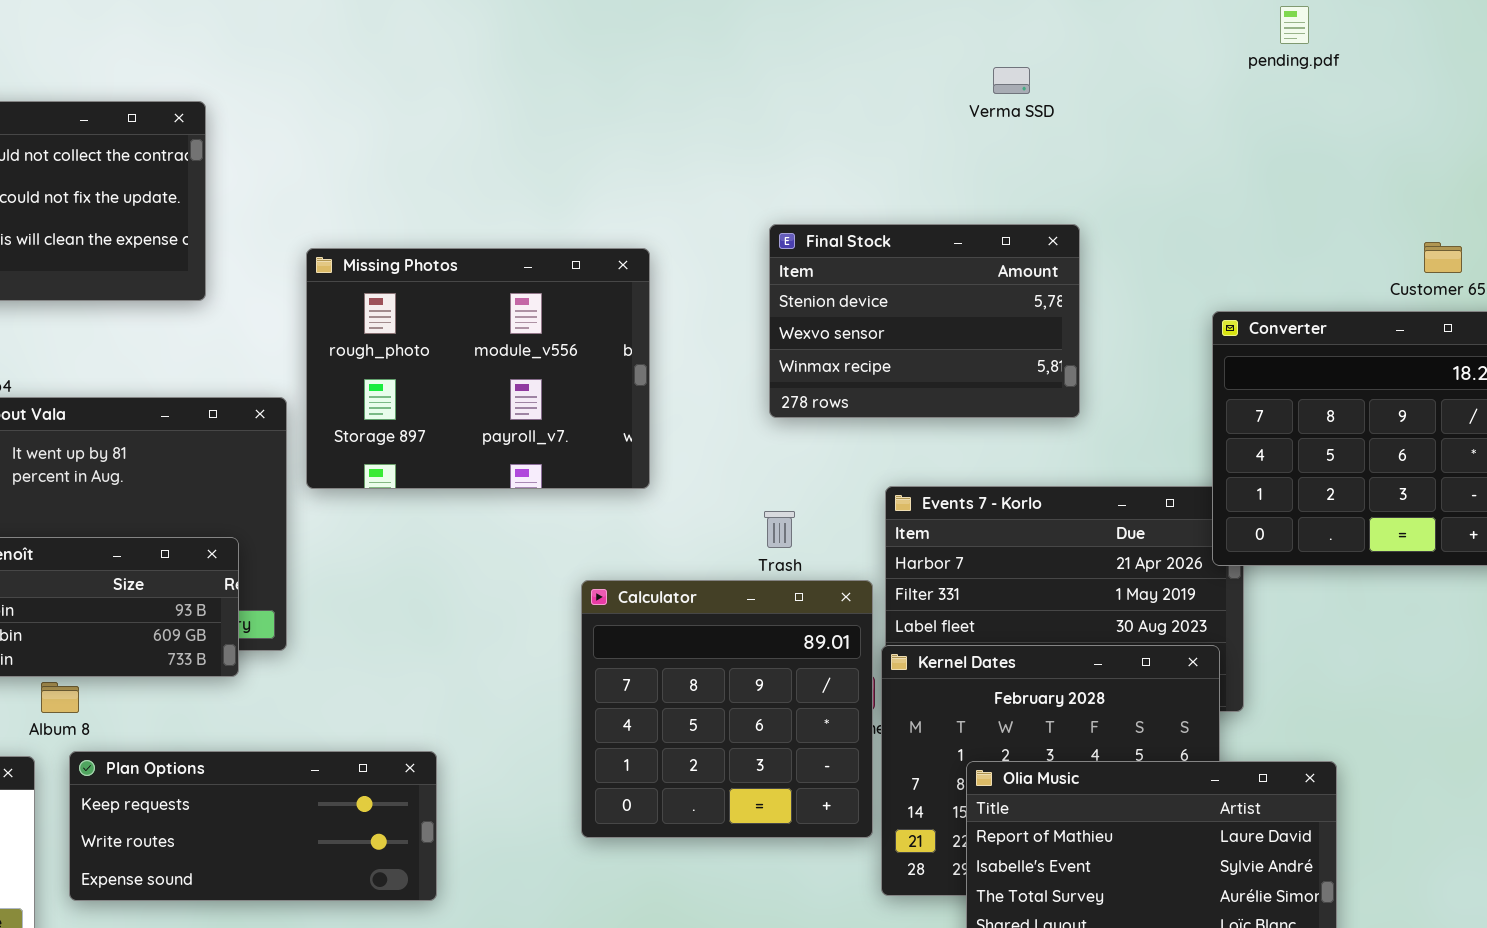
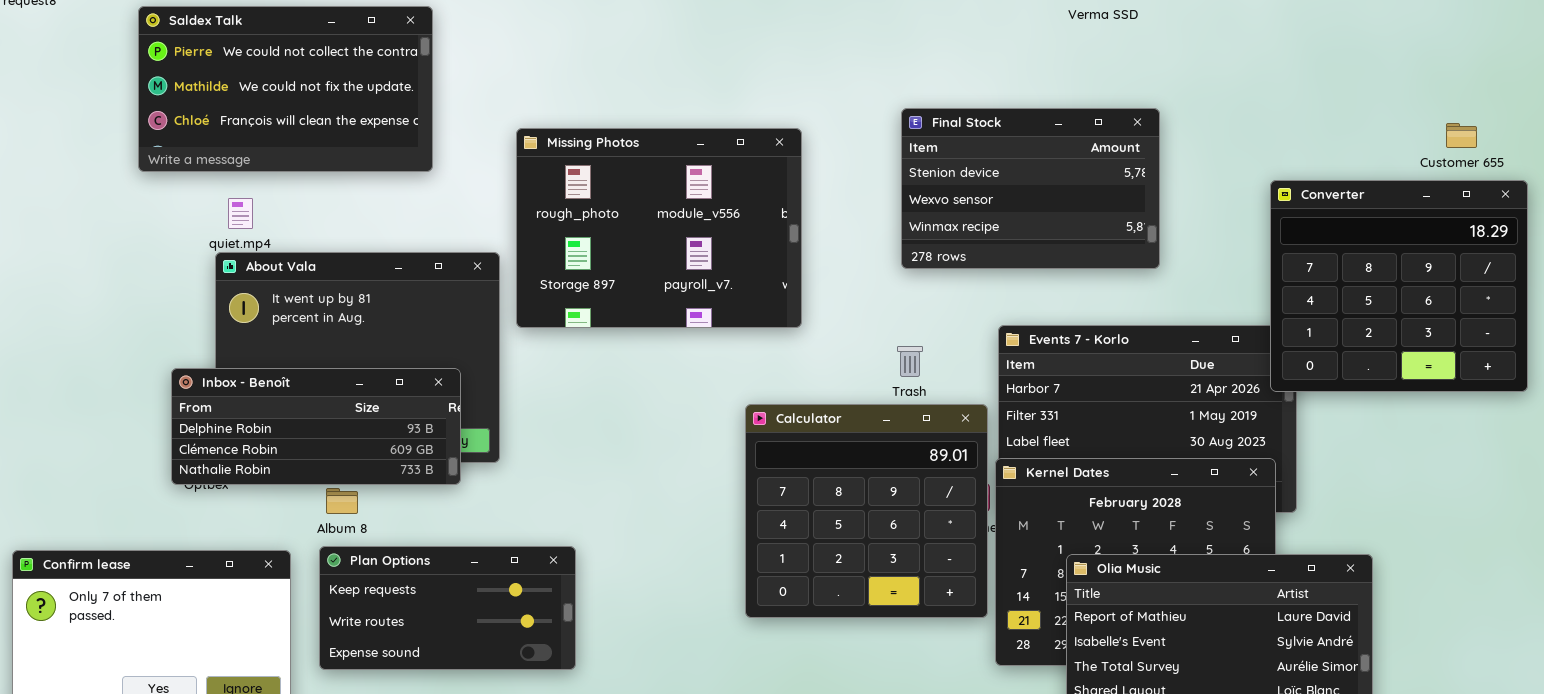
Album 8: [41,682,79,713] -> [326,488,358,514], moved
Plan Options: [69,751,437,901] -> [319,546,576,670], resized

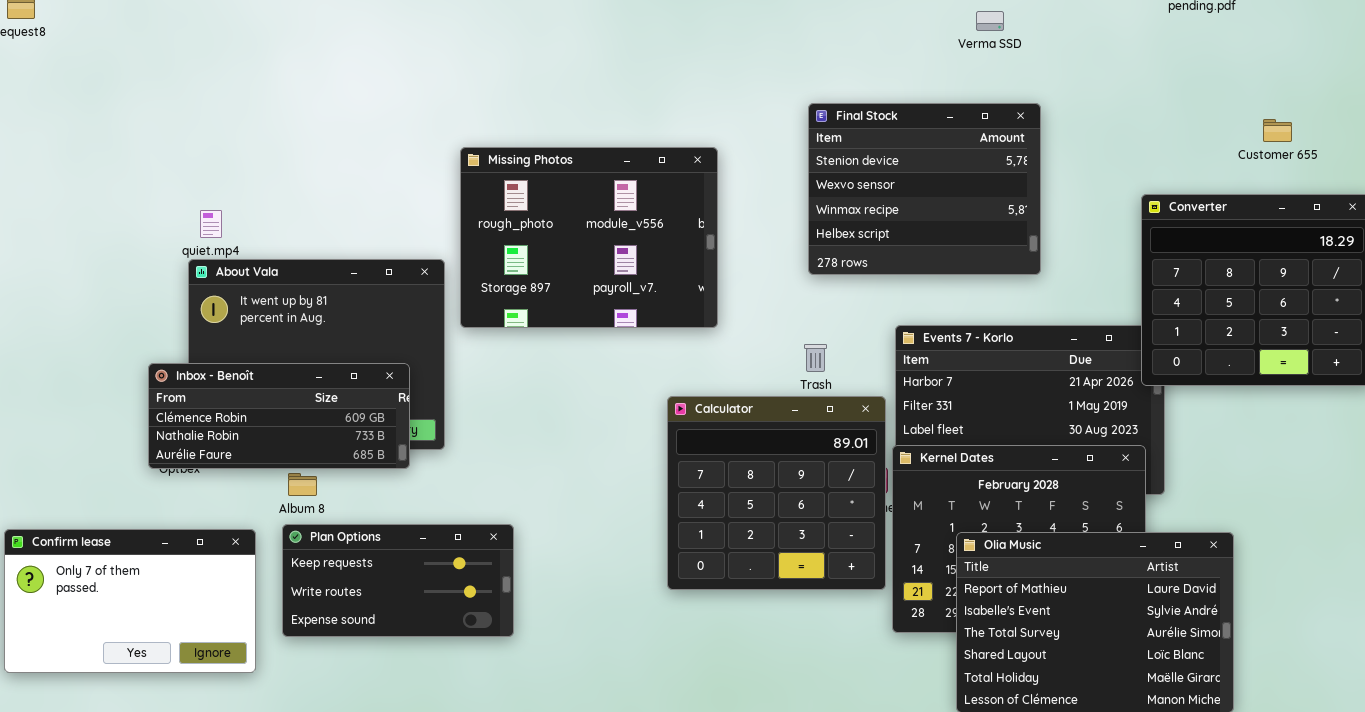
Saldex Talk: [138,6,433,172] -> none, closed
Final Stock: [901,108,1160,269] -> [808,103,1041,275], resized
Customer 655: [1446,123,1477,148] -> [1263,119,1292,142], moved
Inbox - Benoît: [171,368,461,485] -> [148,363,410,469], scrolled down 1 row

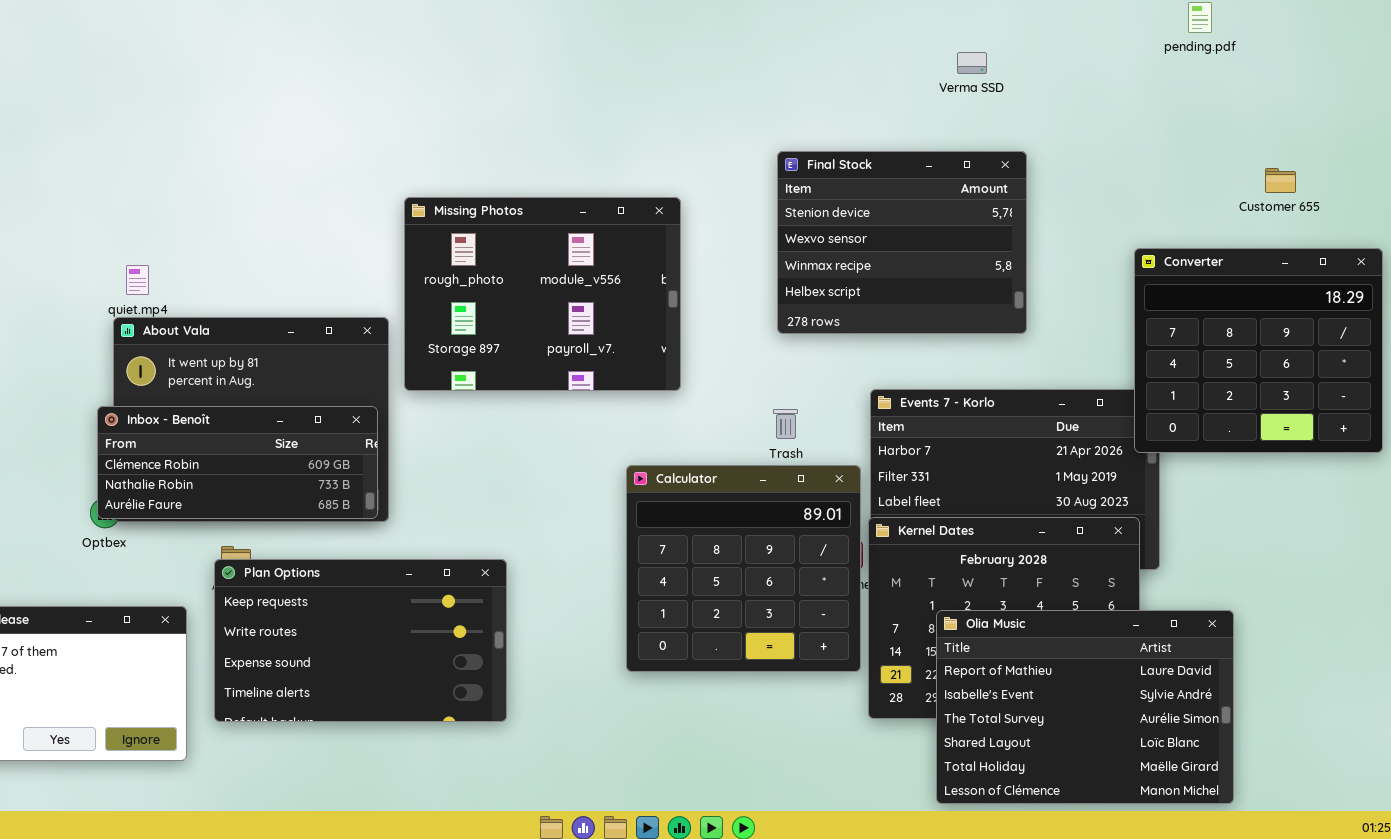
Inbox - Benoît: [148,363,410,469] -> [97,406,378,519], moved
Plan Options: [282,524,514,637] -> [214,559,507,722], resized

